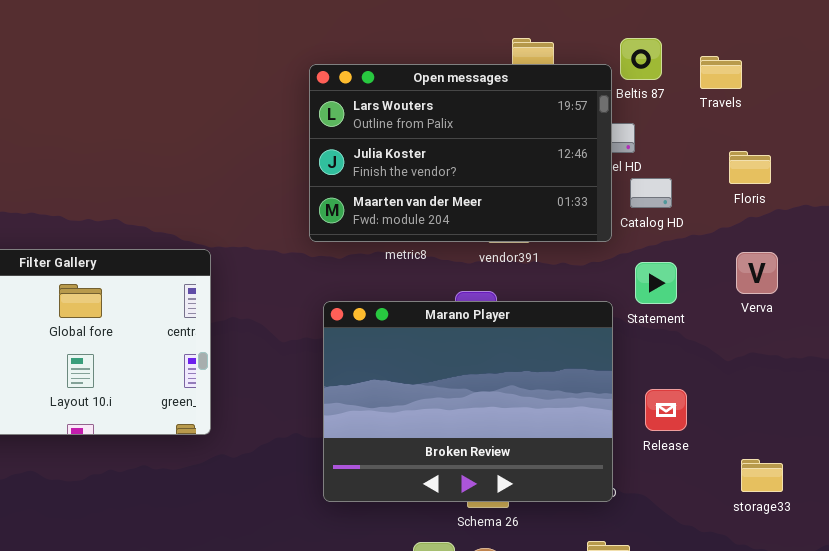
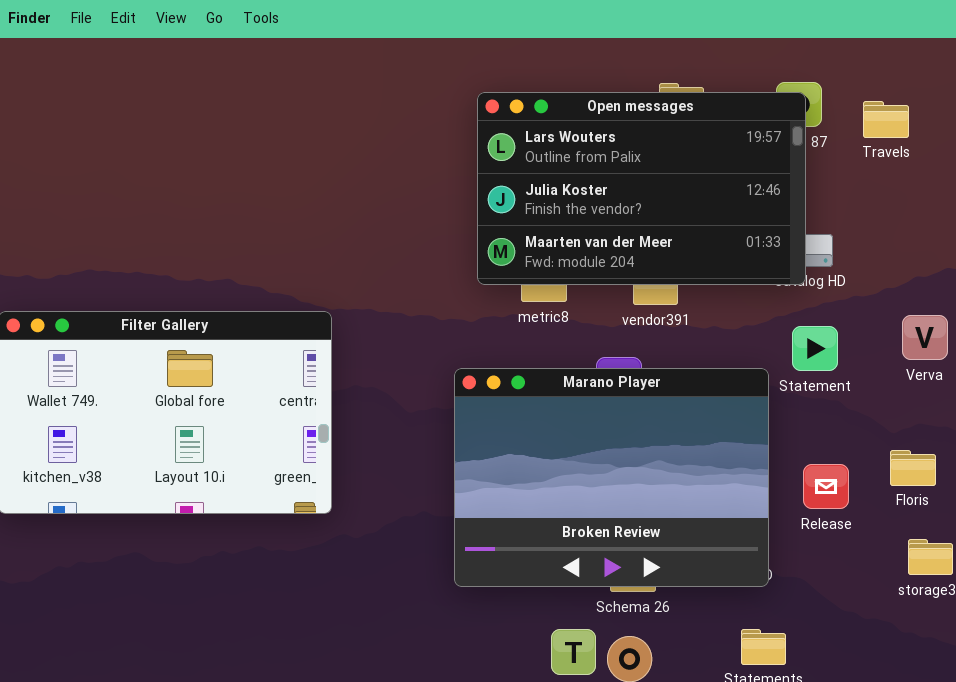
Open messages: [309,64,612,242] -> [477,92,806,285], moved
Floris: [729,151,771,184] -> [890,450,936,486], moved

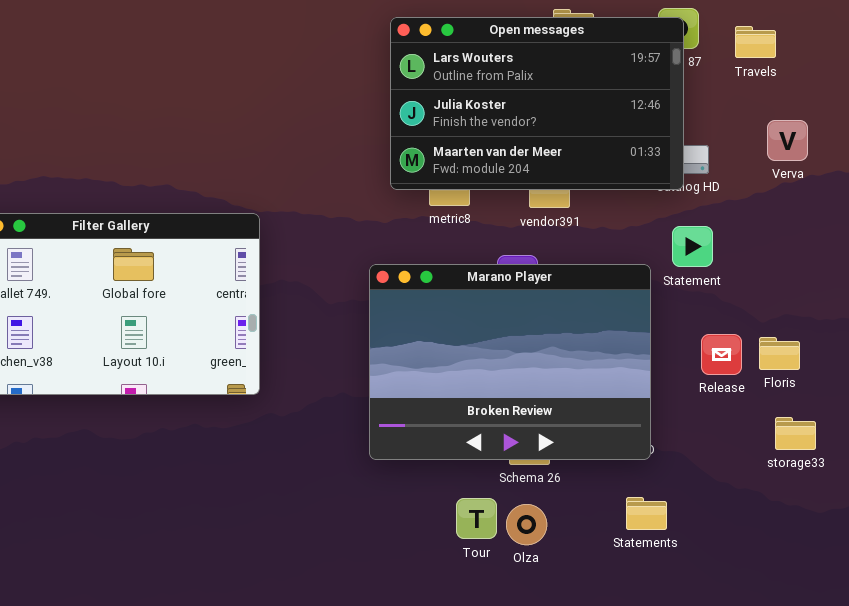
Verva: [902,315,948,360] -> [767,120,808,161], moved
Release: [803,464,849,509] -> [701,334,742,375], moved

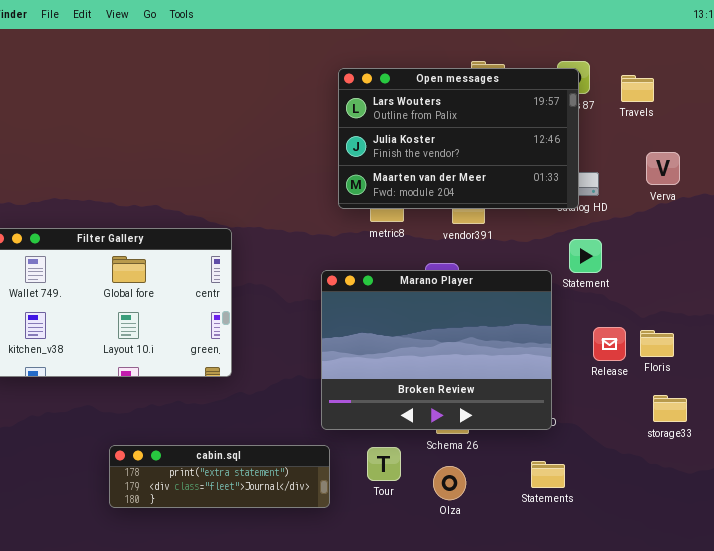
cabin.sql: none -> [109,445,330,508], opened
Tour: [456,498,497,539] -> [367,447,401,481], moved

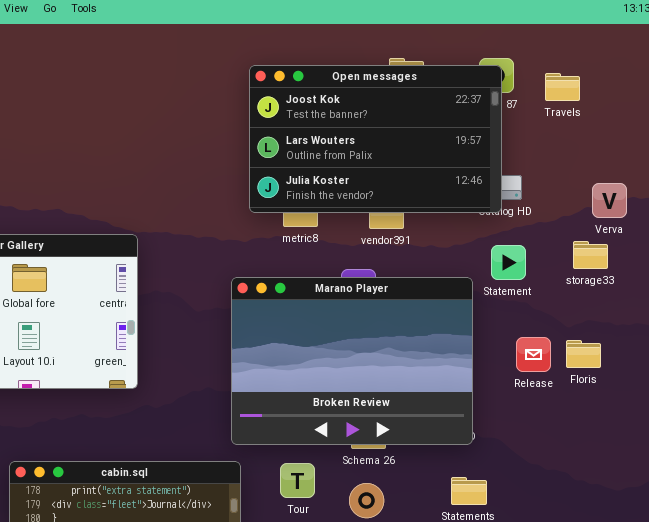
Open messages: [338,68,579,209] -> [249,65,502,213], scrolled up 1 row
Verva: [646,152,680,185] -> [592,183,627,218], moved
storage33: [653,395,687,422] -> [573,241,608,269], moved

